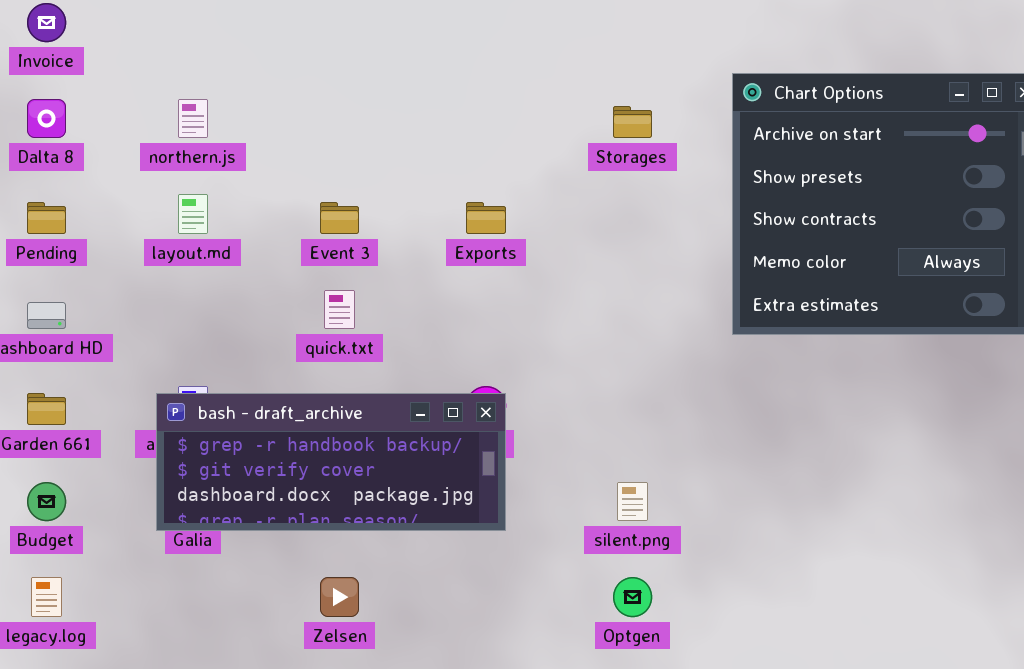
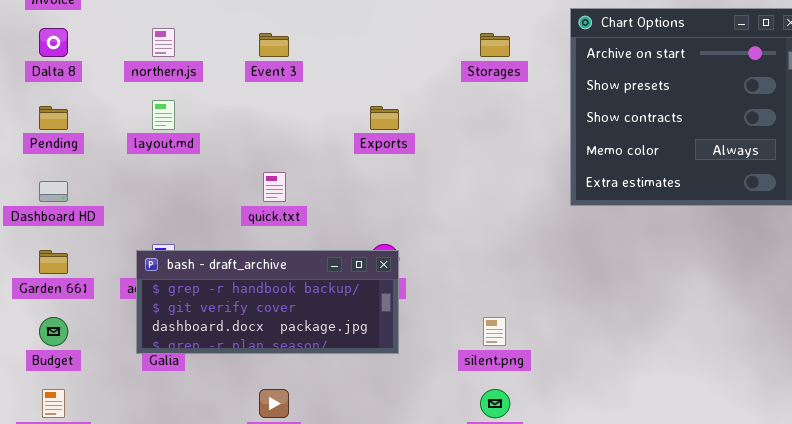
Event 3: [320,202,359,234] -> [259,33,289,57], moved

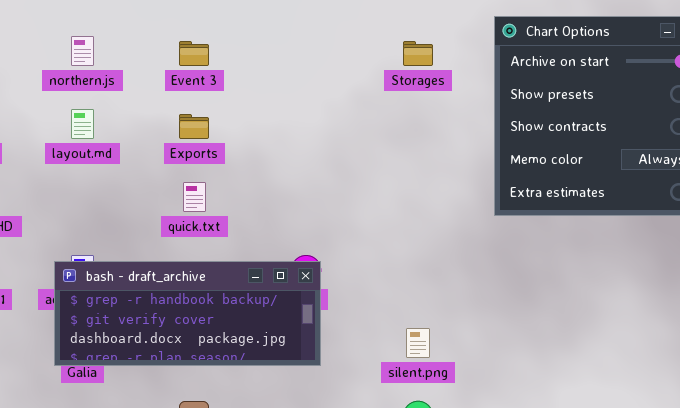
Exports: [370,106,399,130] -> [179,114,209,139], moved

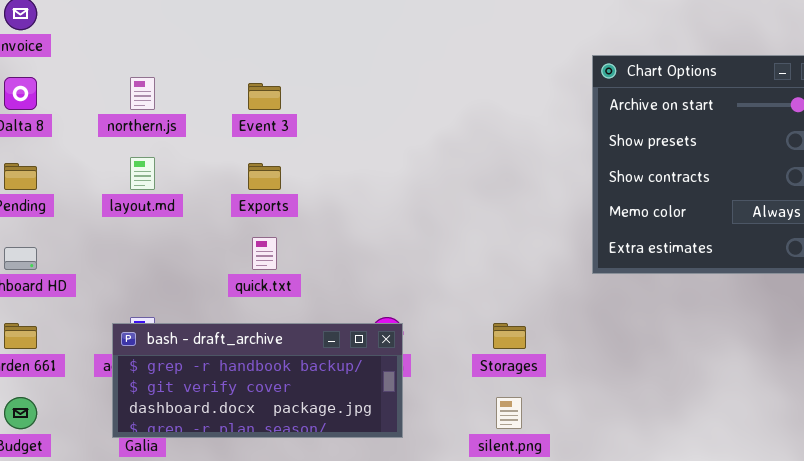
Storages: [403,41,433,66] -> [493,323,526,349], moved

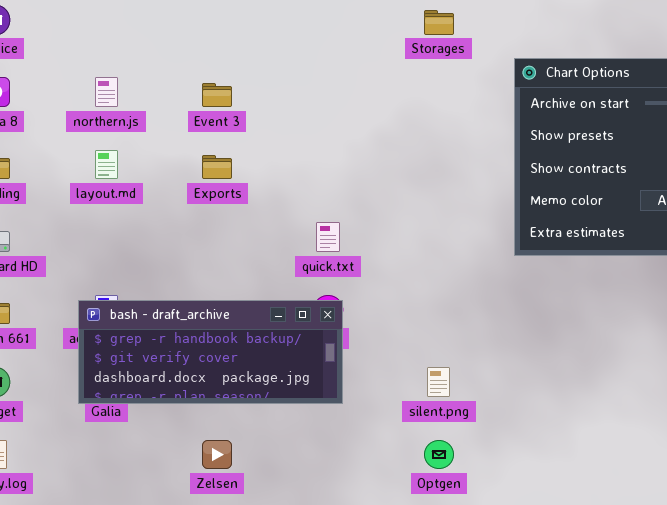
quick.txt: [252,237,277,270] -> [316,222,340,252], moved
Storages: [493,323,526,349] -> [424,10,454,35], moved

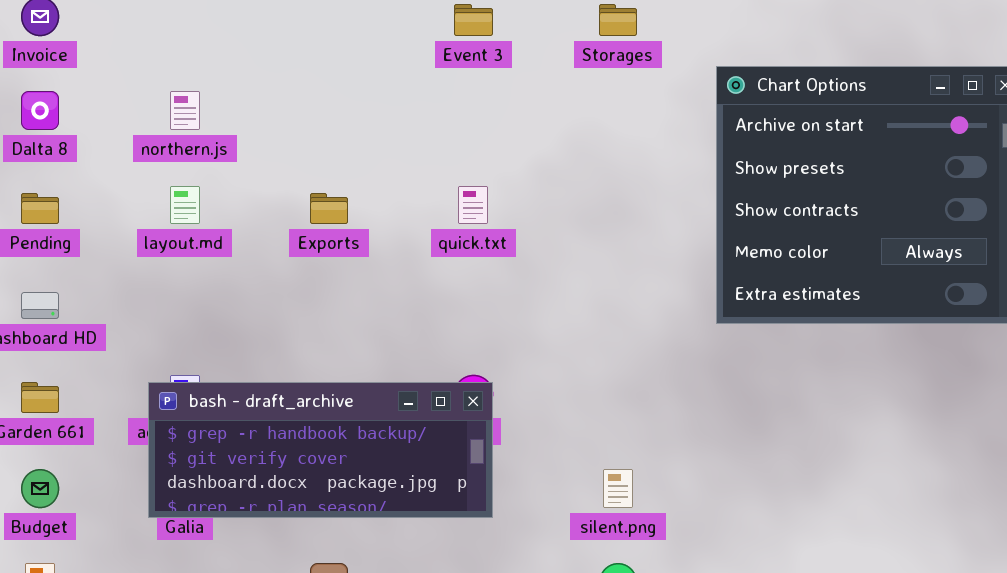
Event 3: [202,83,232,107] -> [454,4,493,36], moved
quick.txt: [316,222,340,252] -> [458,186,488,224], moved

